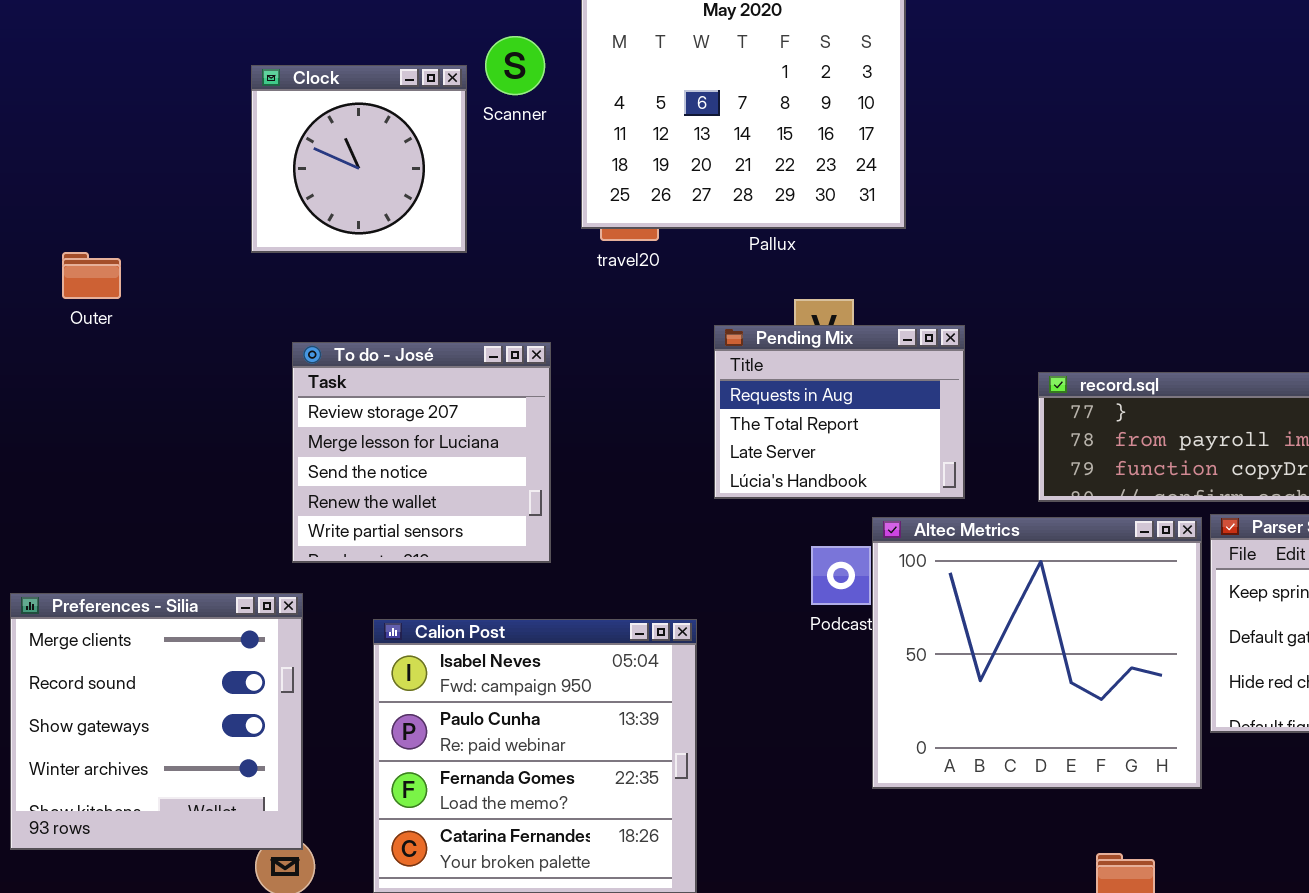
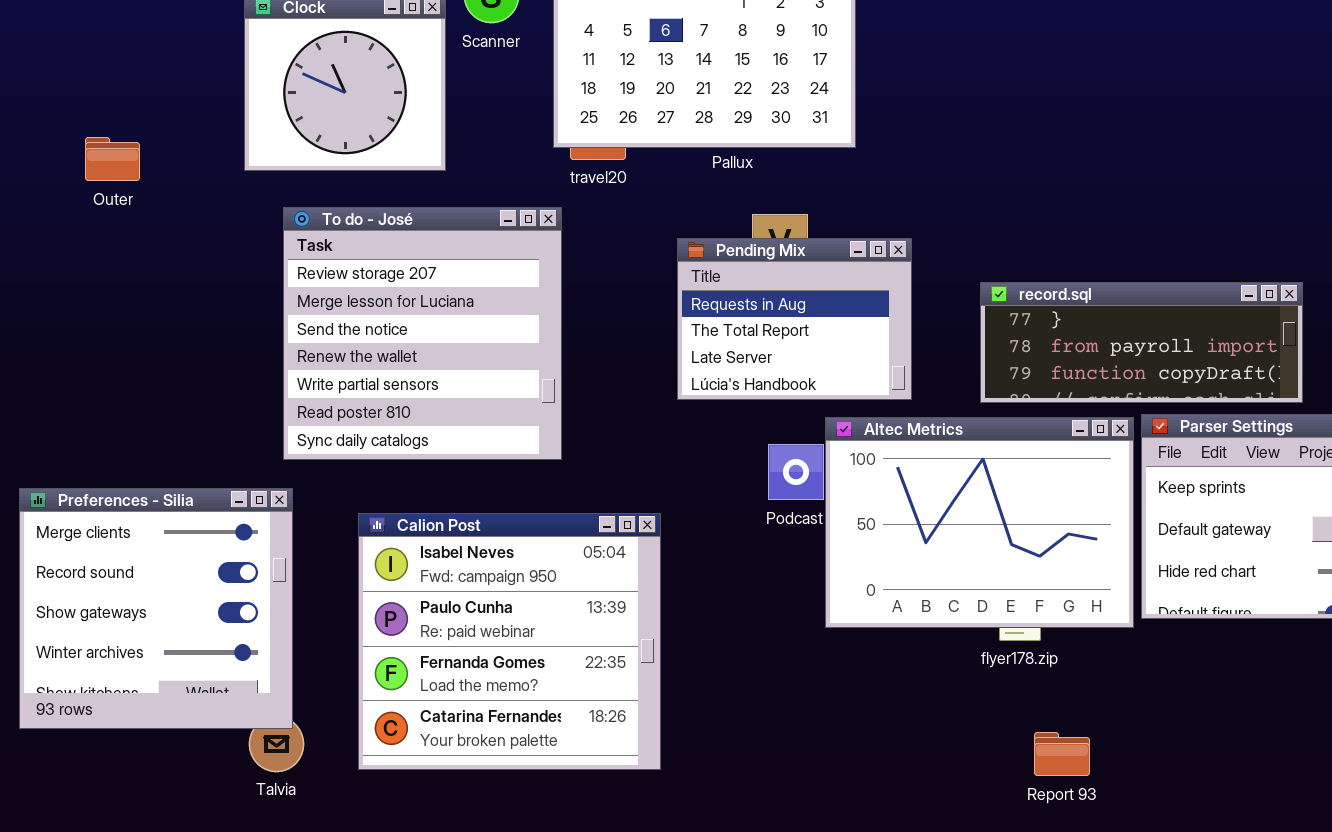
Outer: [62,252,121,299] -> [85,137,140,181], moved
To do - José: [292,342,551,563] -> [283,207,562,460], resized
Altec Metrics: [872,517,1202,789] -> [825,417,1134,628], resized

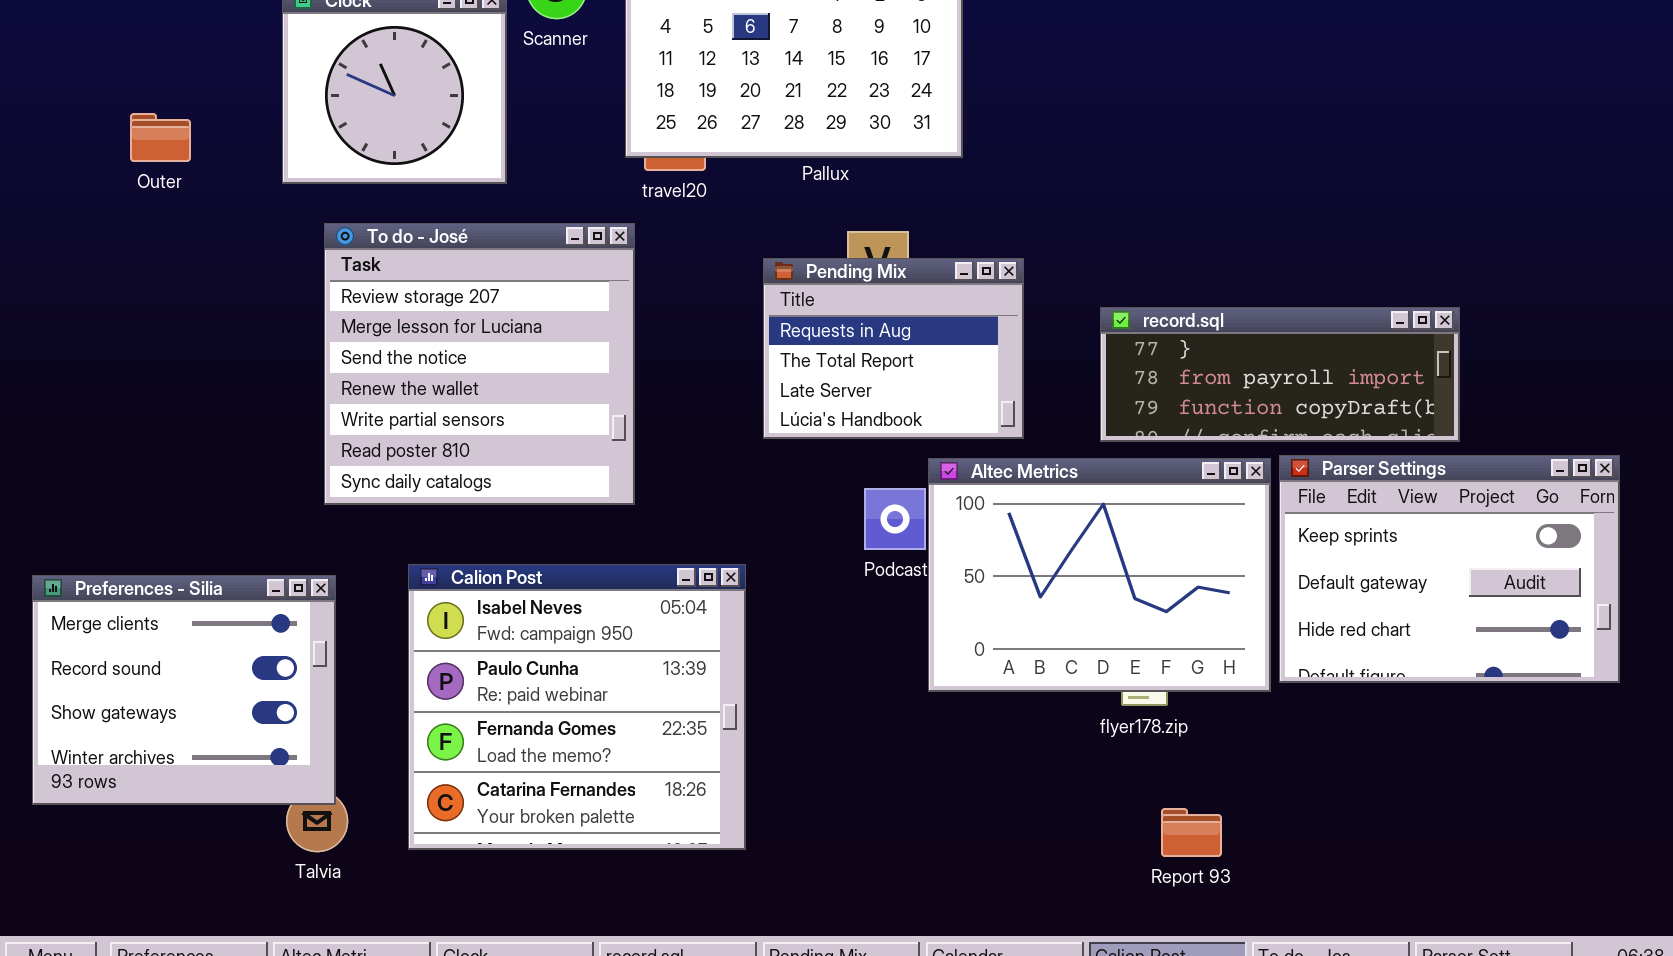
Outer: [85,137,140,181] -> [130,113,191,162], moved
Preferences - Silia: [19,488,293,729] -> [32,575,336,805], resized

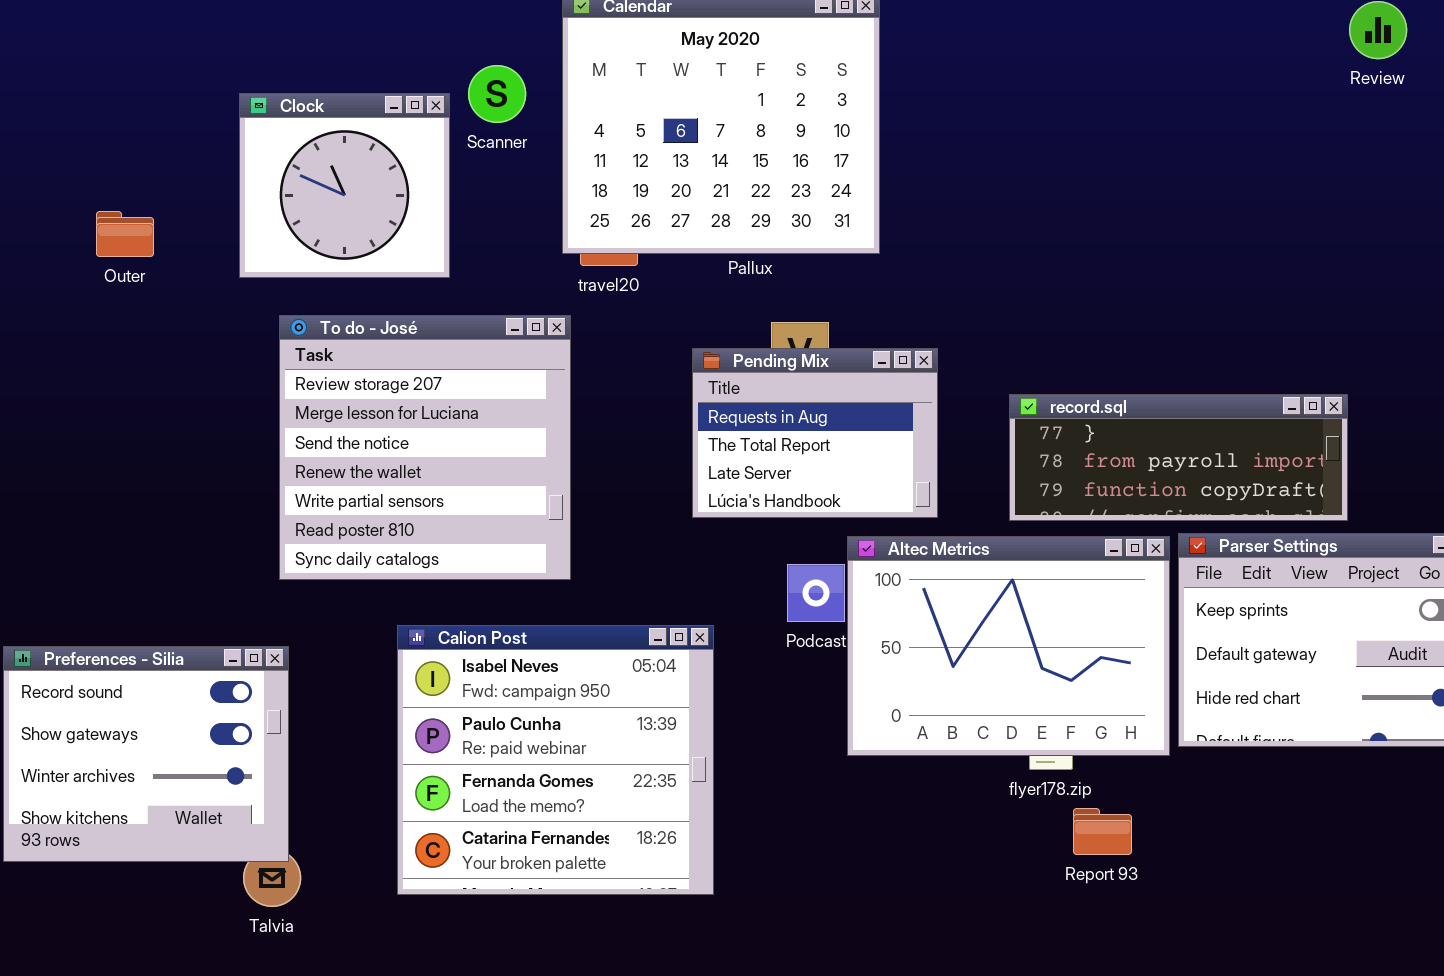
Calion Post: [408,564,746,850] -> [397,625,714,895], moved
Preferences - Silia: [32,575,336,805] -> [3,646,289,862], scrolled down 1 row
Report 93: [1161,808,1222,857] -> [1073,808,1132,855], moved

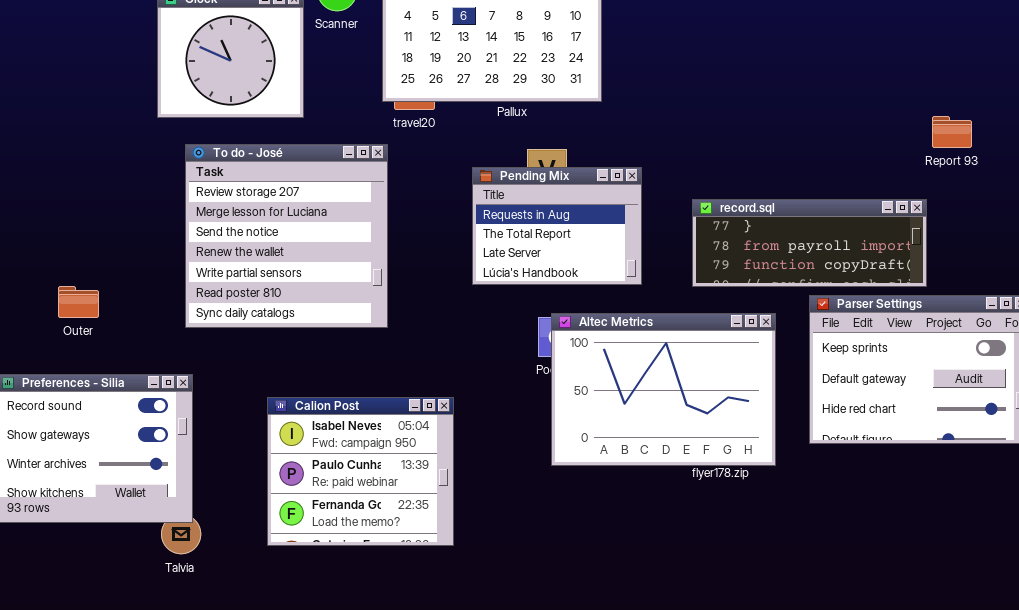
Outer: [96,211,154,257] -> [58,286,99,318], moved
Altec Metrics: [847,536,1170,756] -> [551,313,776,466], moved
Calion Post: [397,625,714,895] -> [267,397,454,546], resized
Report 93: [1073,808,1132,855] -> [932,116,972,148], moved

